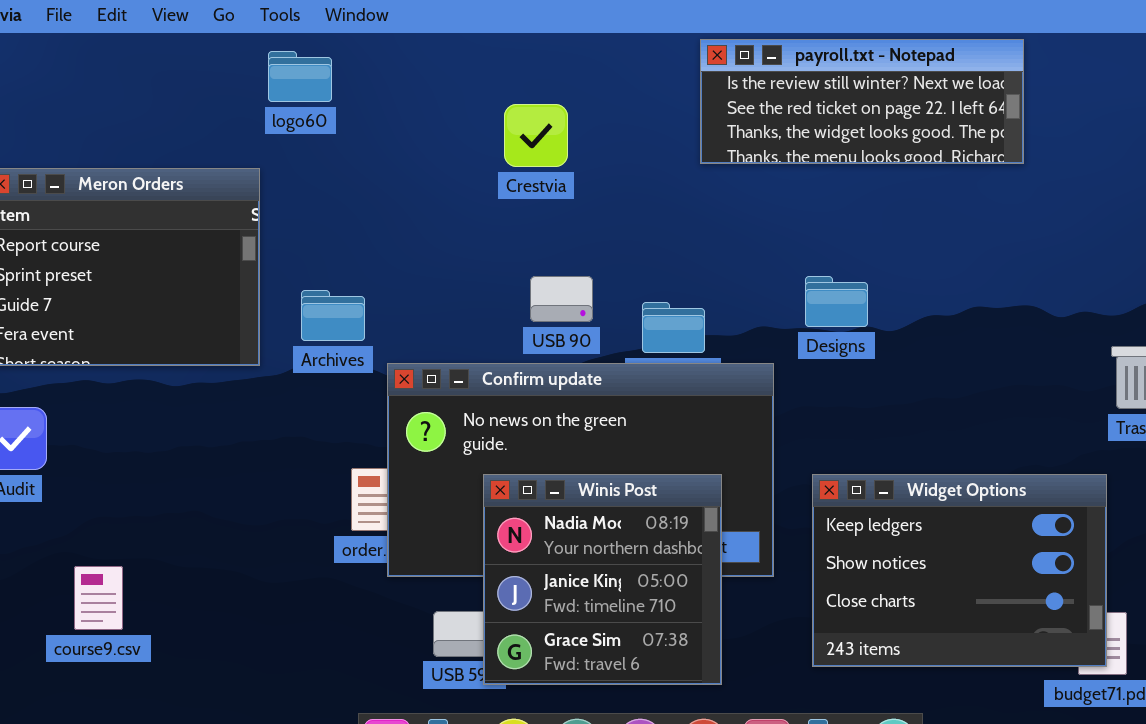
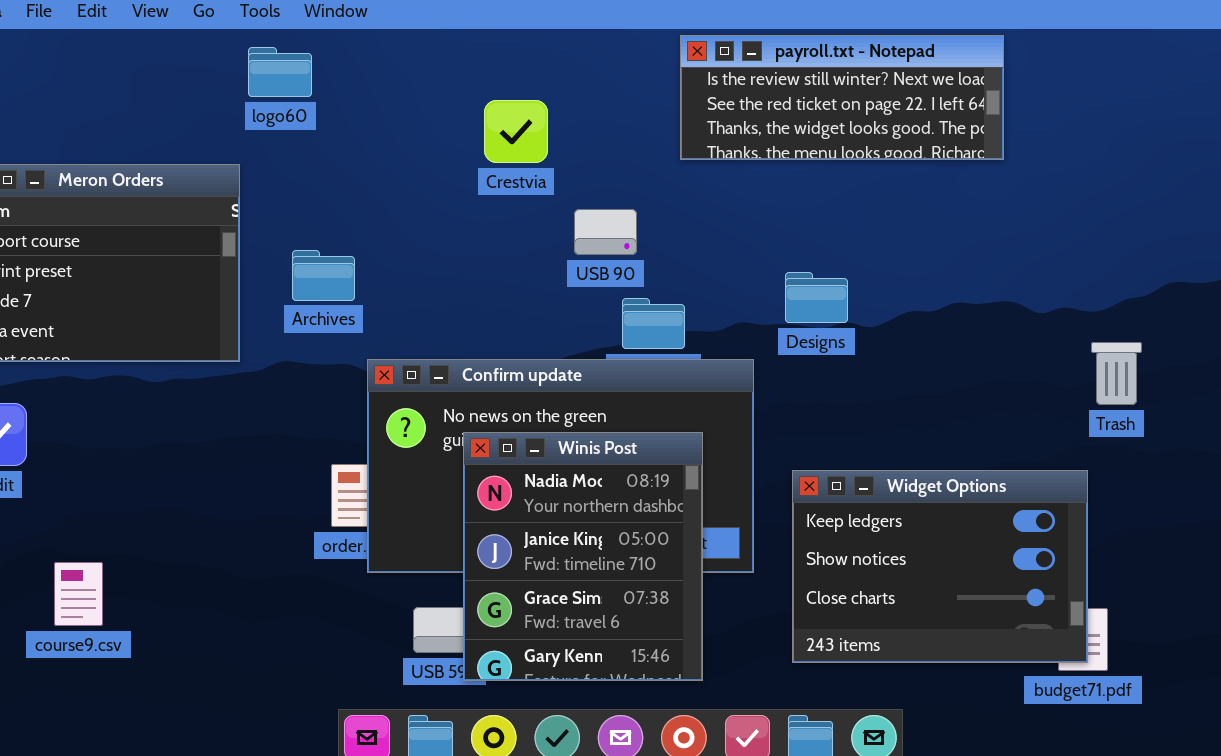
USB 90: [530,276,593,322] -> [574,209,637,255], moved
Archives: [301,290,365,341] -> [292,250,355,301], moved
Winis Post: [483,474,722,685] -> [463,432,703,681], resized

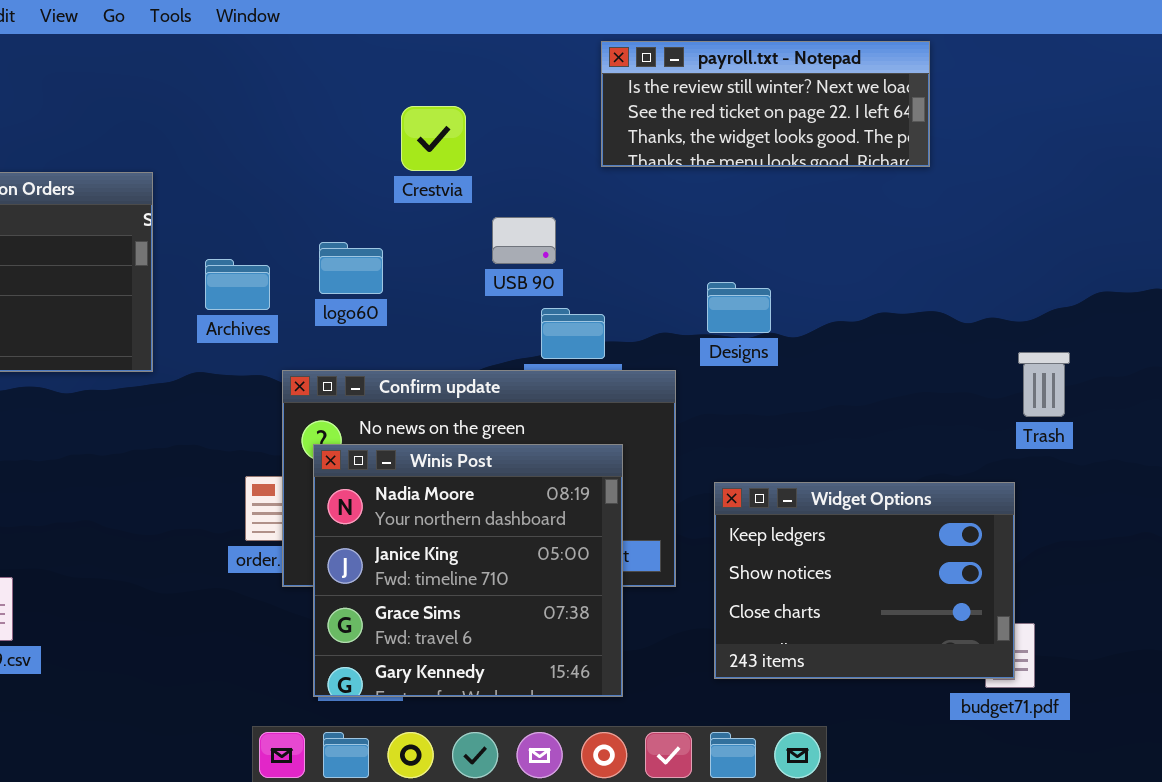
logo60: [248,47,312,97] -> [319,242,383,294], moved
Winis Post: [463,432,703,681] -> [313,444,623,697], resized

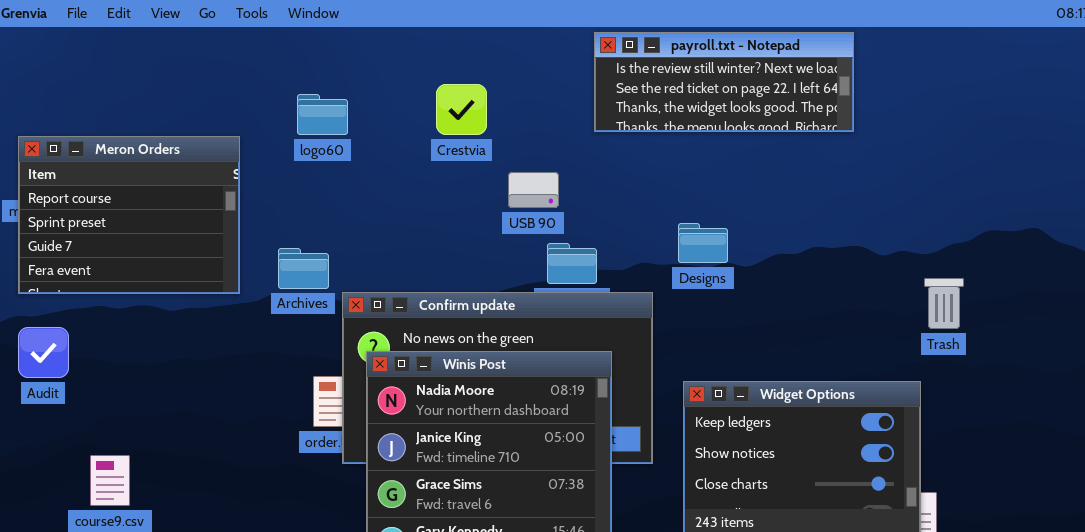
logo60: [319,242,383,294] -> [297,94,348,135], moved
Archives: [205,259,270,310] -> [278,248,329,289], moved

